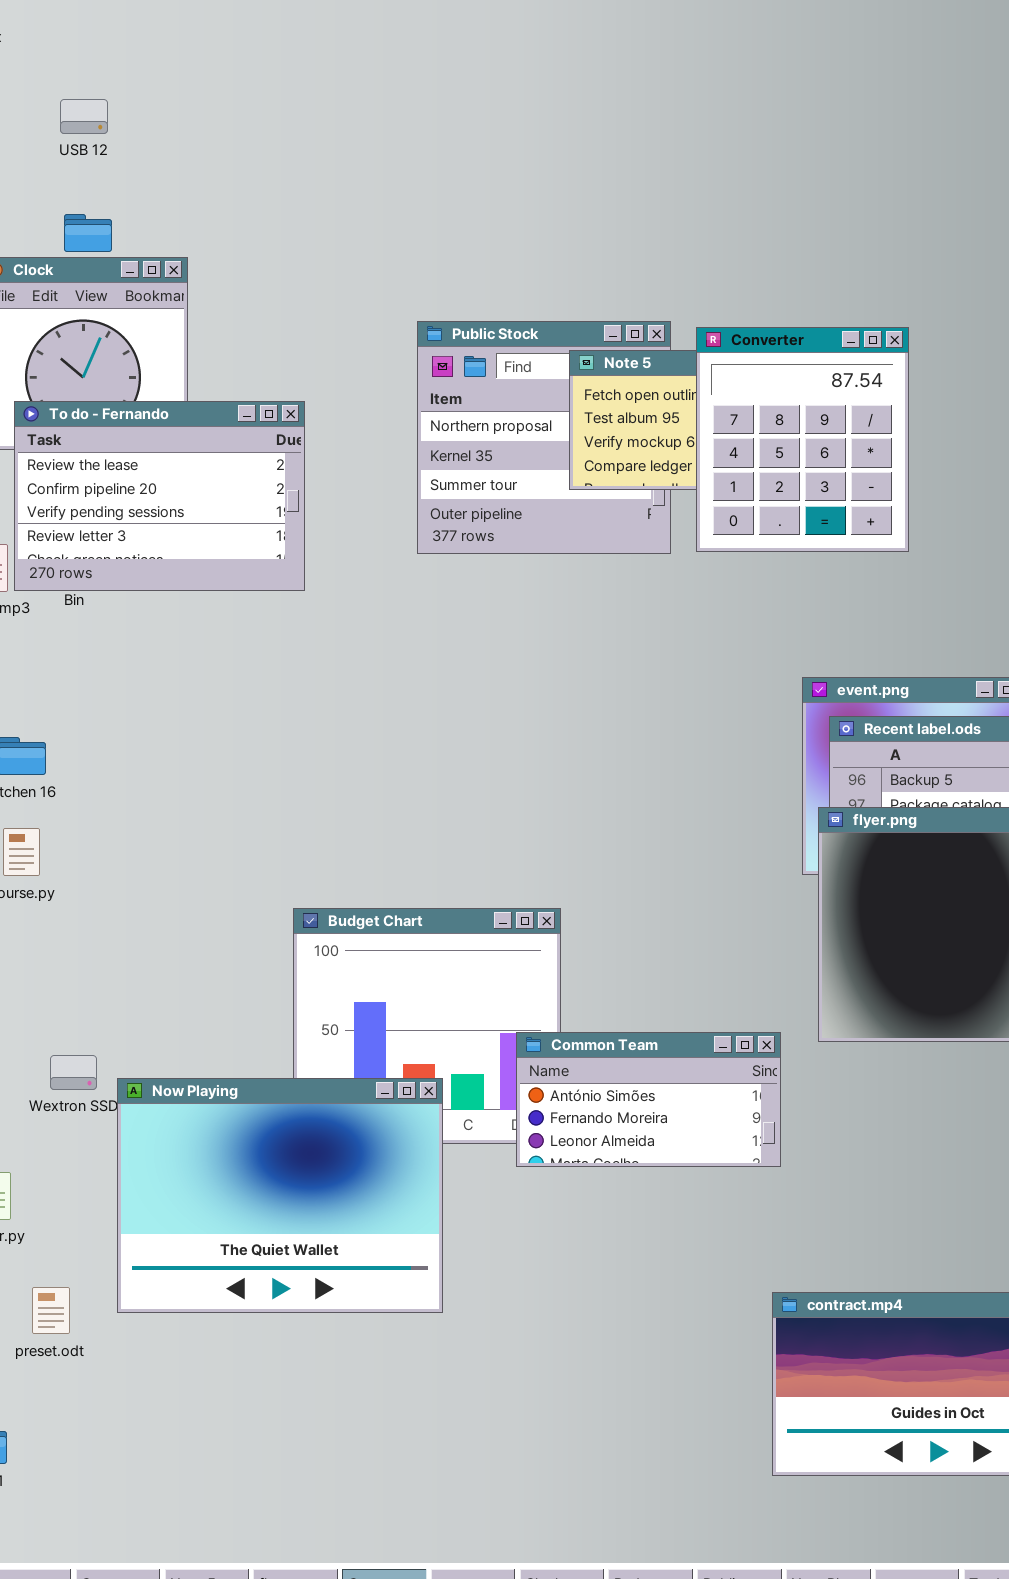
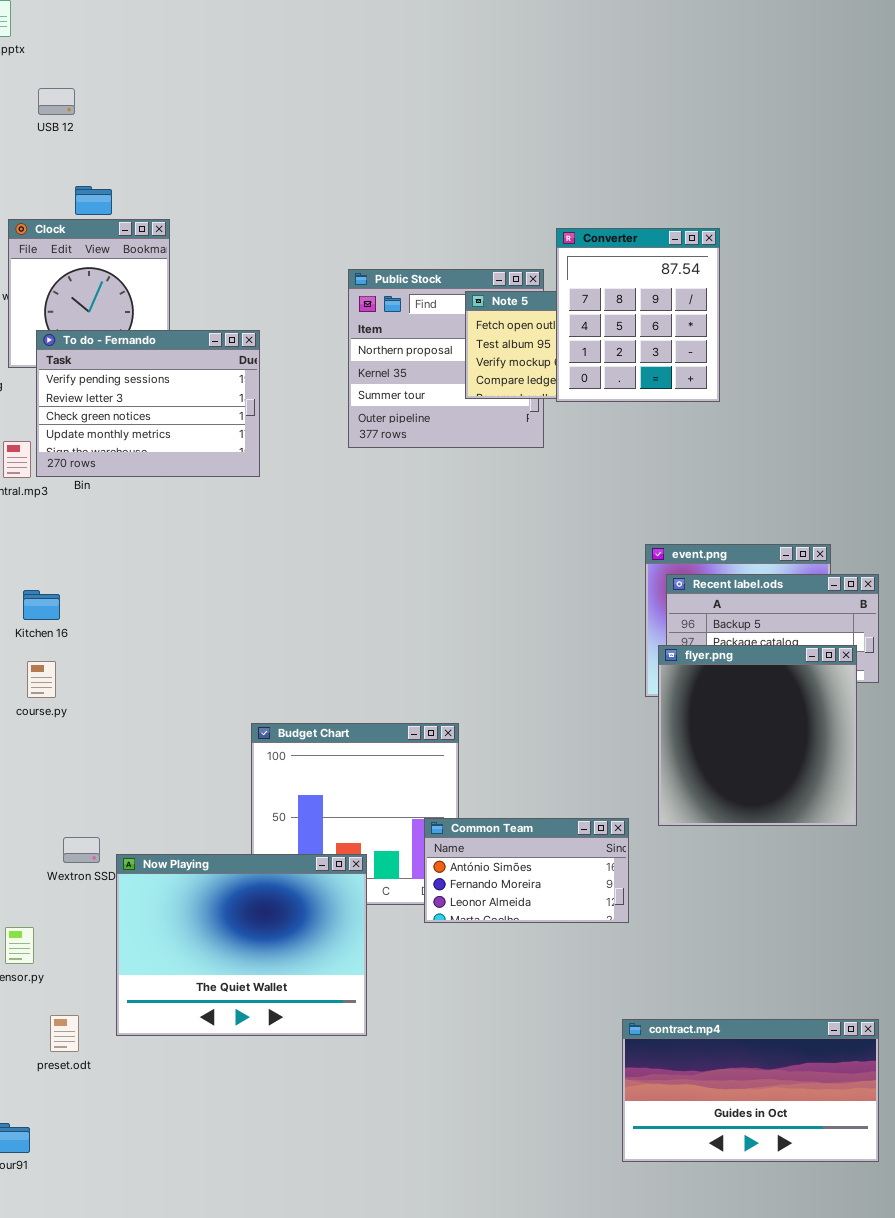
USB 12: [60,99,108,134] -> [38,88,75,115], moved
Converter: [696,327,909,552] -> [556,228,720,402], moved
To do - Fernando: [14,401,305,591] -> [36,330,260,477], scrolled down 2 rows

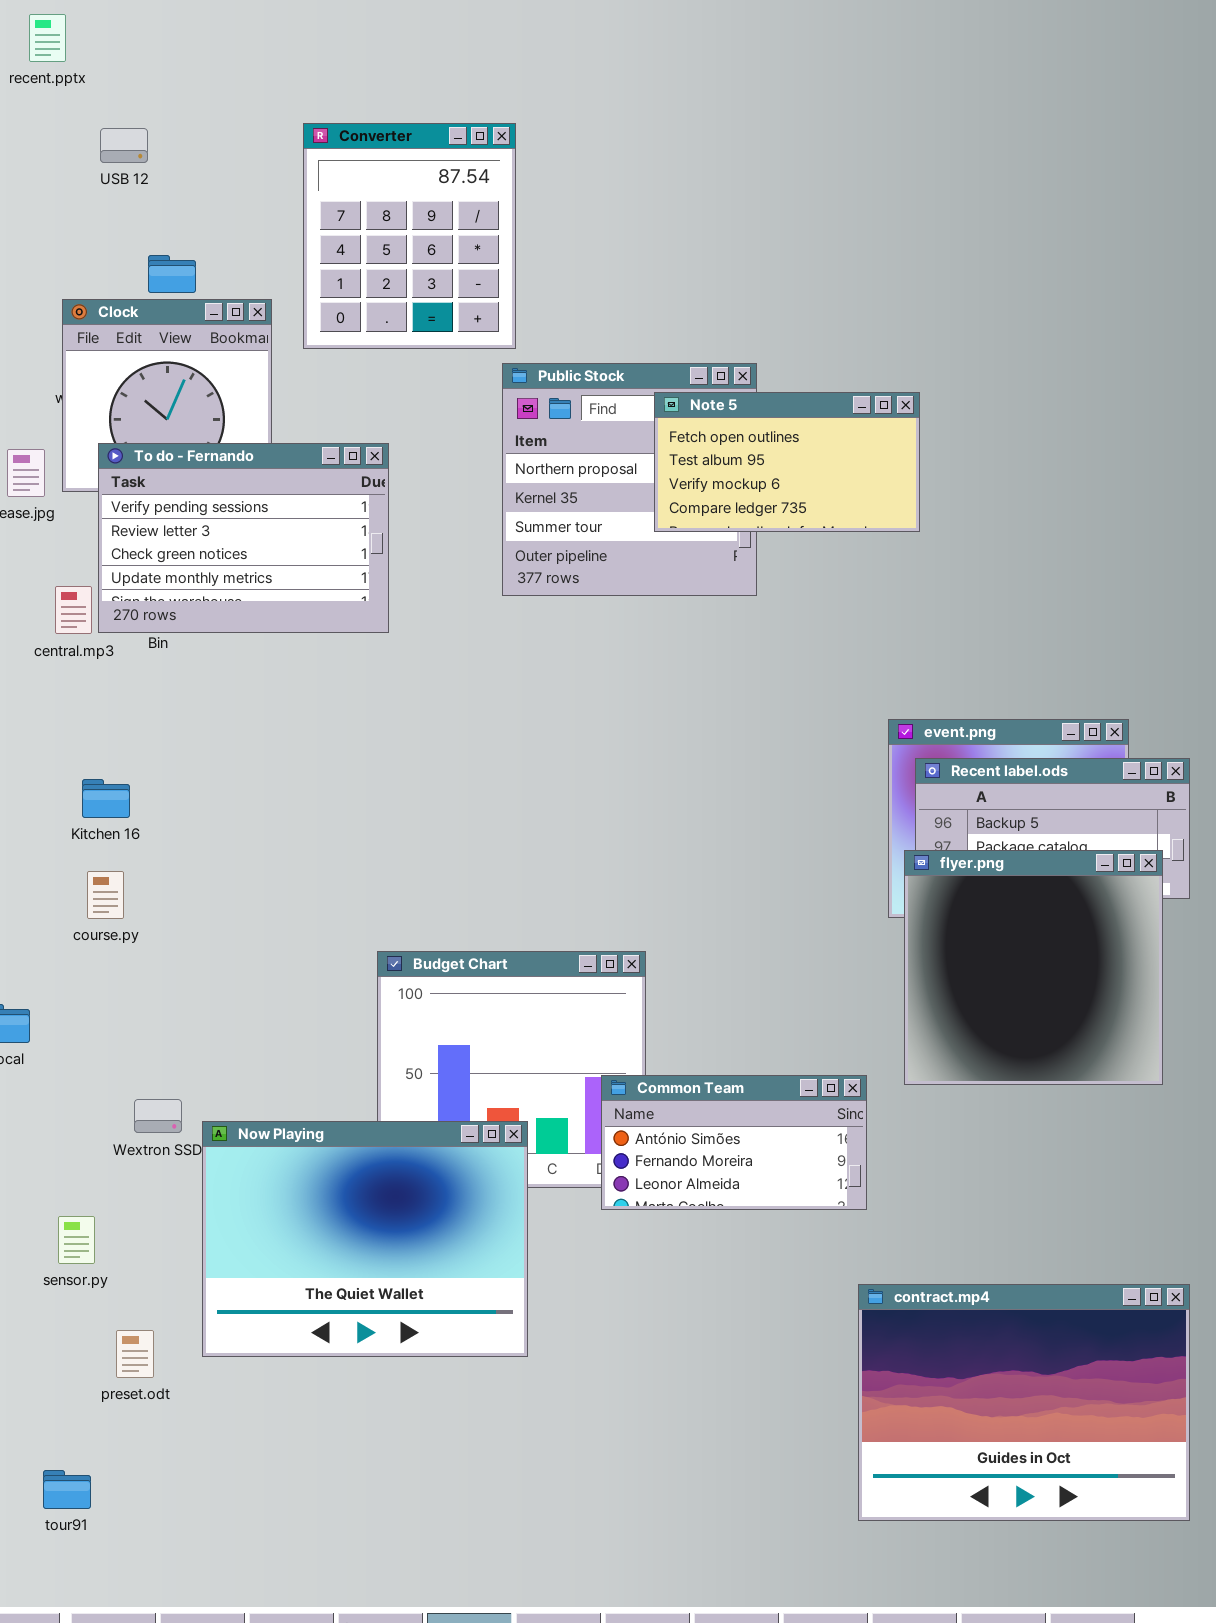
Converter: [556,228,720,402] -> [303,123,516,349], moved
contract.mp4: [622,1019,879,1162] -> [858,1284,1190,1521], resized

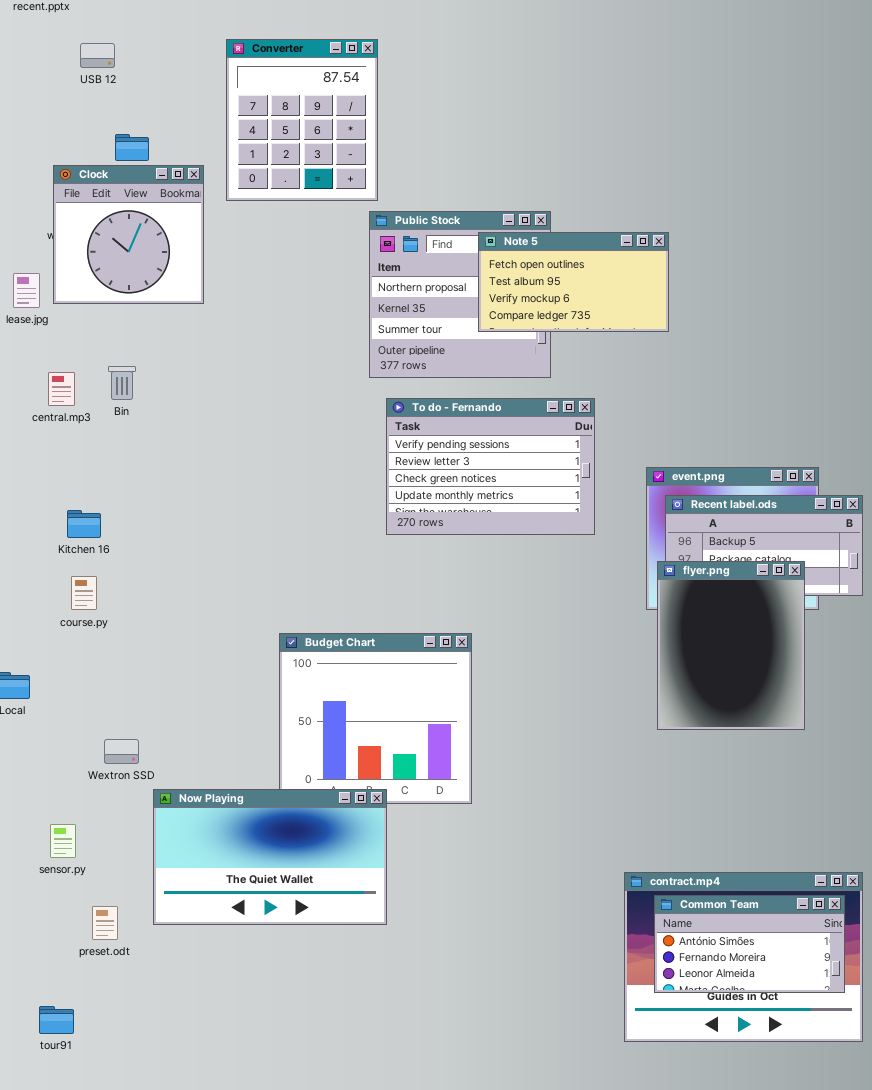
To do - Fernando: [98,443,389,633] -> [386,398,595,535], moved
flyer.png: [904,850,1163,1085] -> [657,561,805,730], resized
Common Team: [601,1075,867,1210] -> [654,895,845,993], moved
Now Playing: [202,1121,528,1357] -> [153,789,387,925], resized

